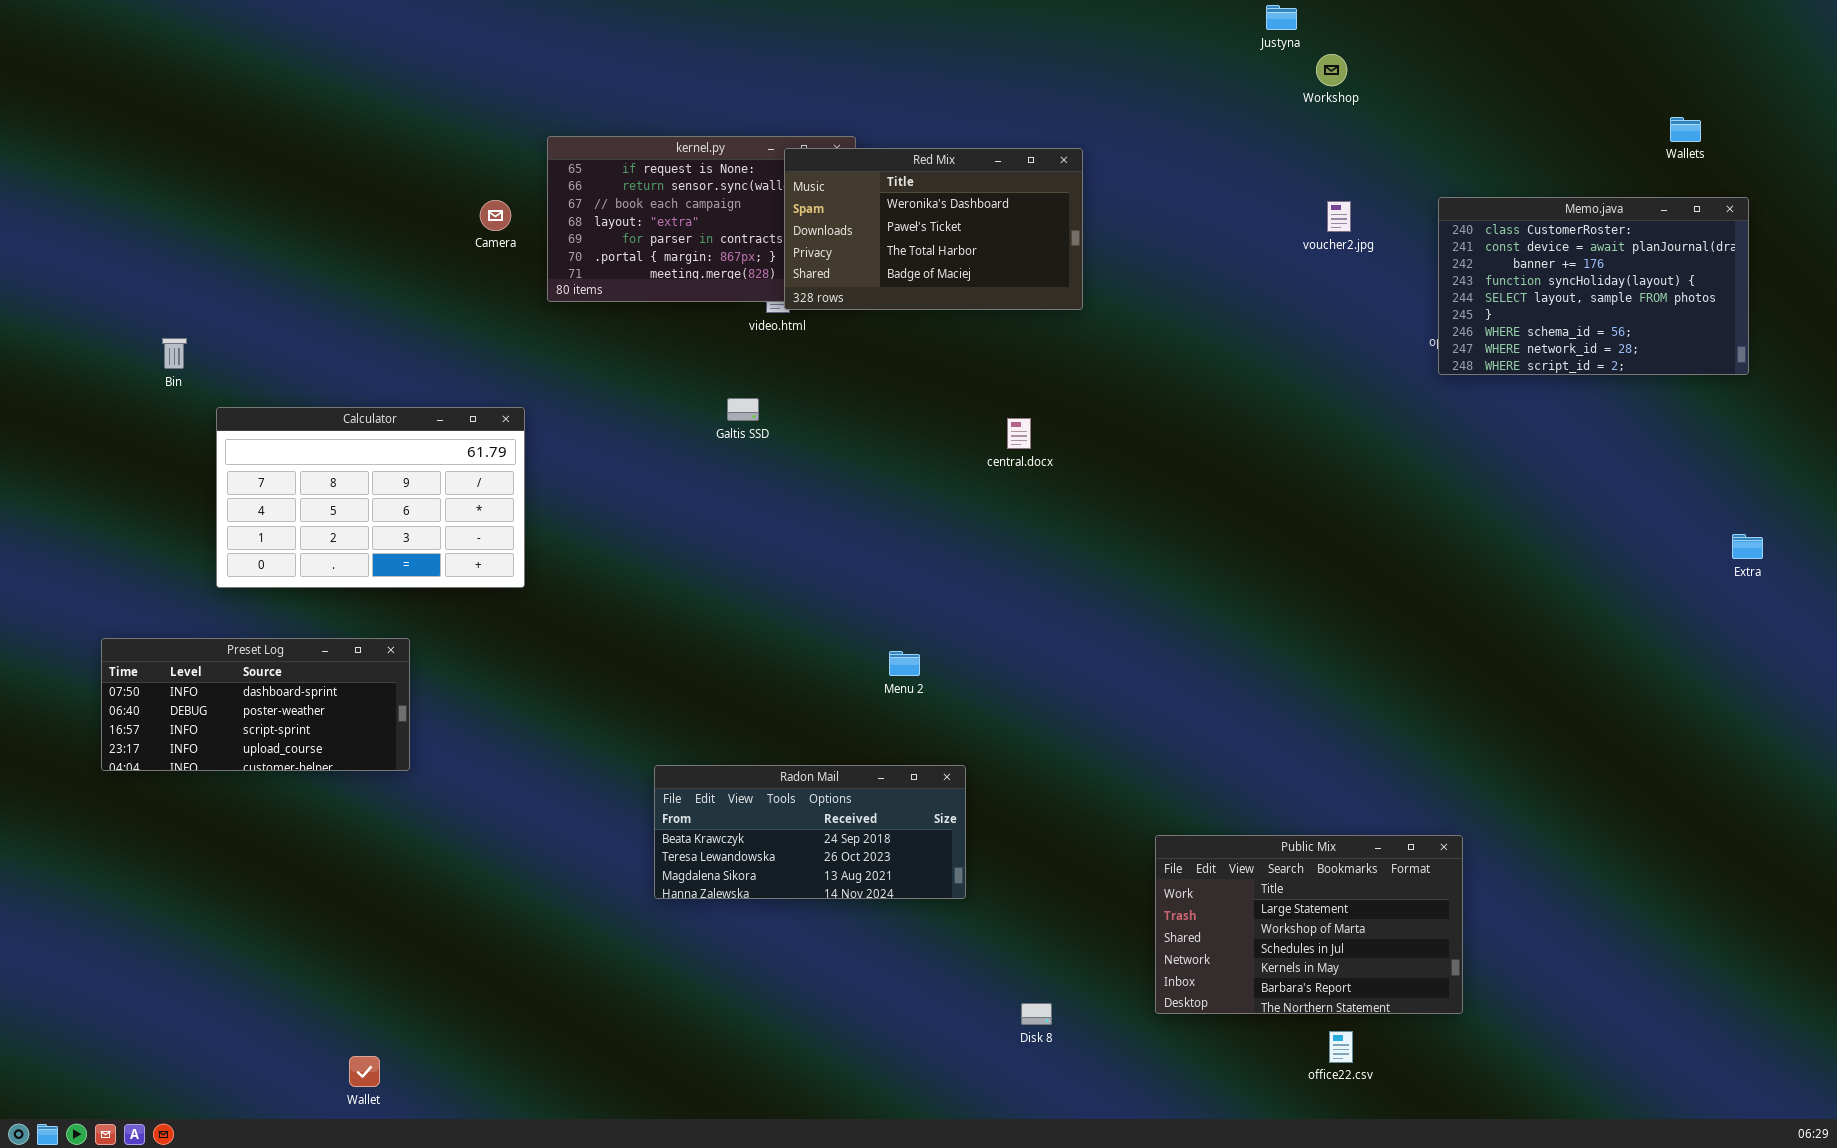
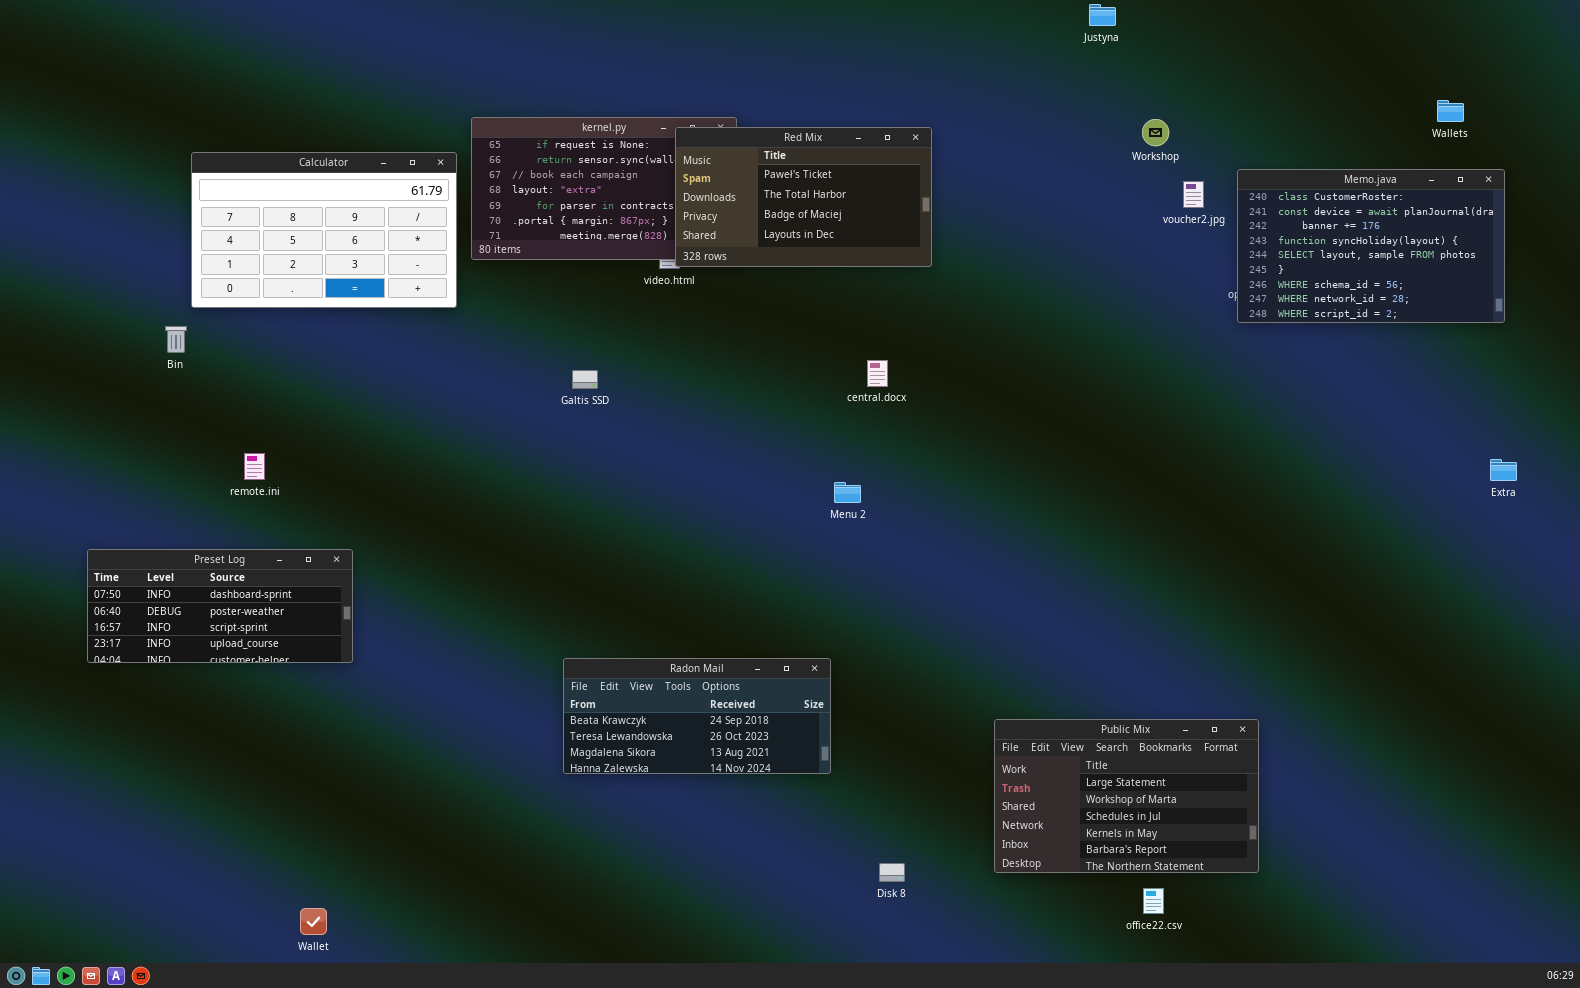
Workshop: [1316,54,1347,86] -> [1142,119,1169,146], moved
Red Mix: [784,148,1083,310] -> [675,127,932,267], scrolled down 1 row
voucher2.jpg: [1327,201,1351,232] -> [1183,181,1204,208], moved
Bin: [162,338,187,369] -> [165,326,187,353], moved
Galtis SSD: [727,398,759,421] -> [572,370,598,389], moved
Calculator: [216,407,525,588] -> [191,152,457,308], moved
Menu 2: [889,651,920,676] -> [834,482,861,503], moved

